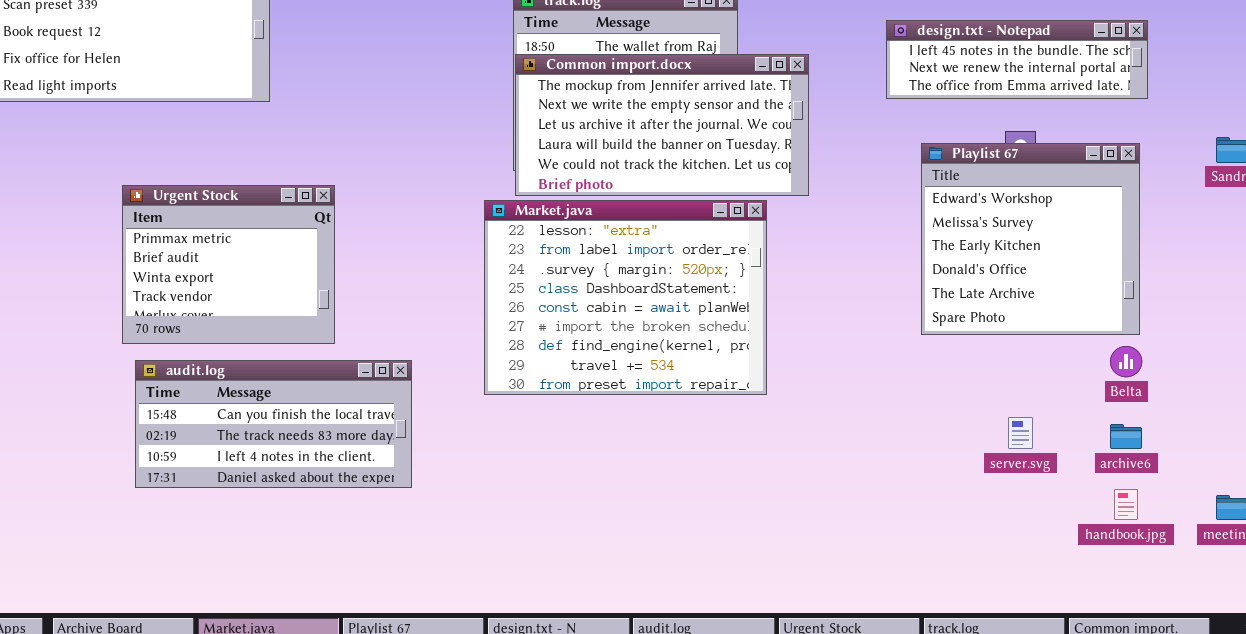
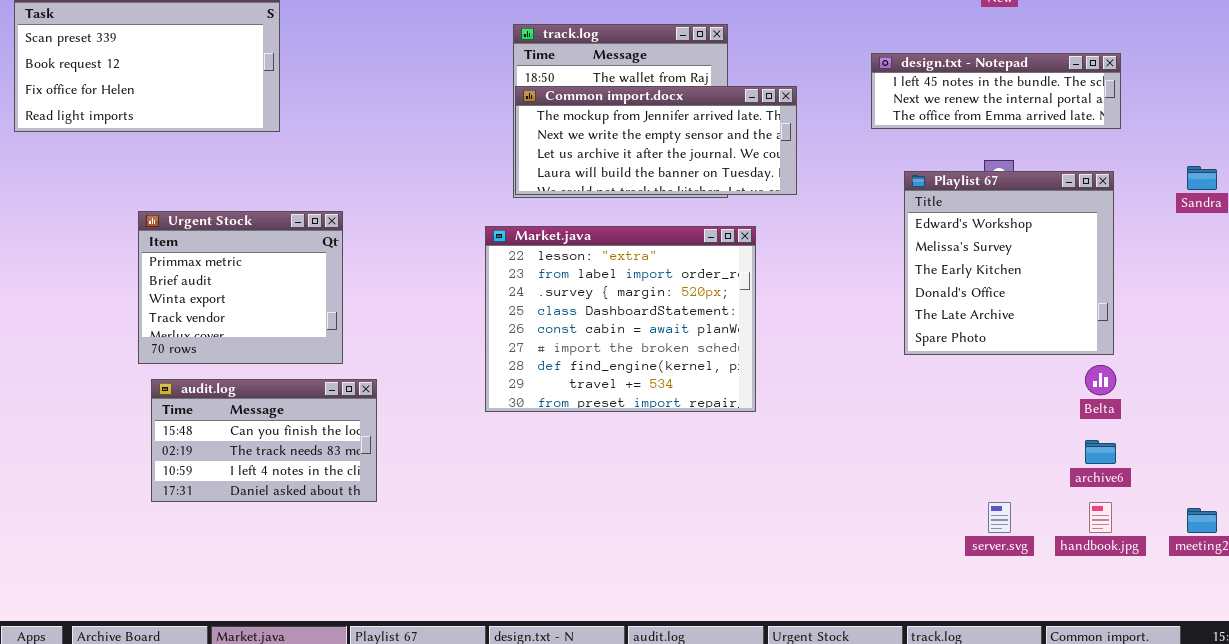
Common import.docx: [515,54,809,196] -> [515,86,797,195], resized
audit.log: [135,360,412,488] -> [151,379,377,502], resized
server.svg: [1008,417,1033,449] -> [988,502,1011,533], moved

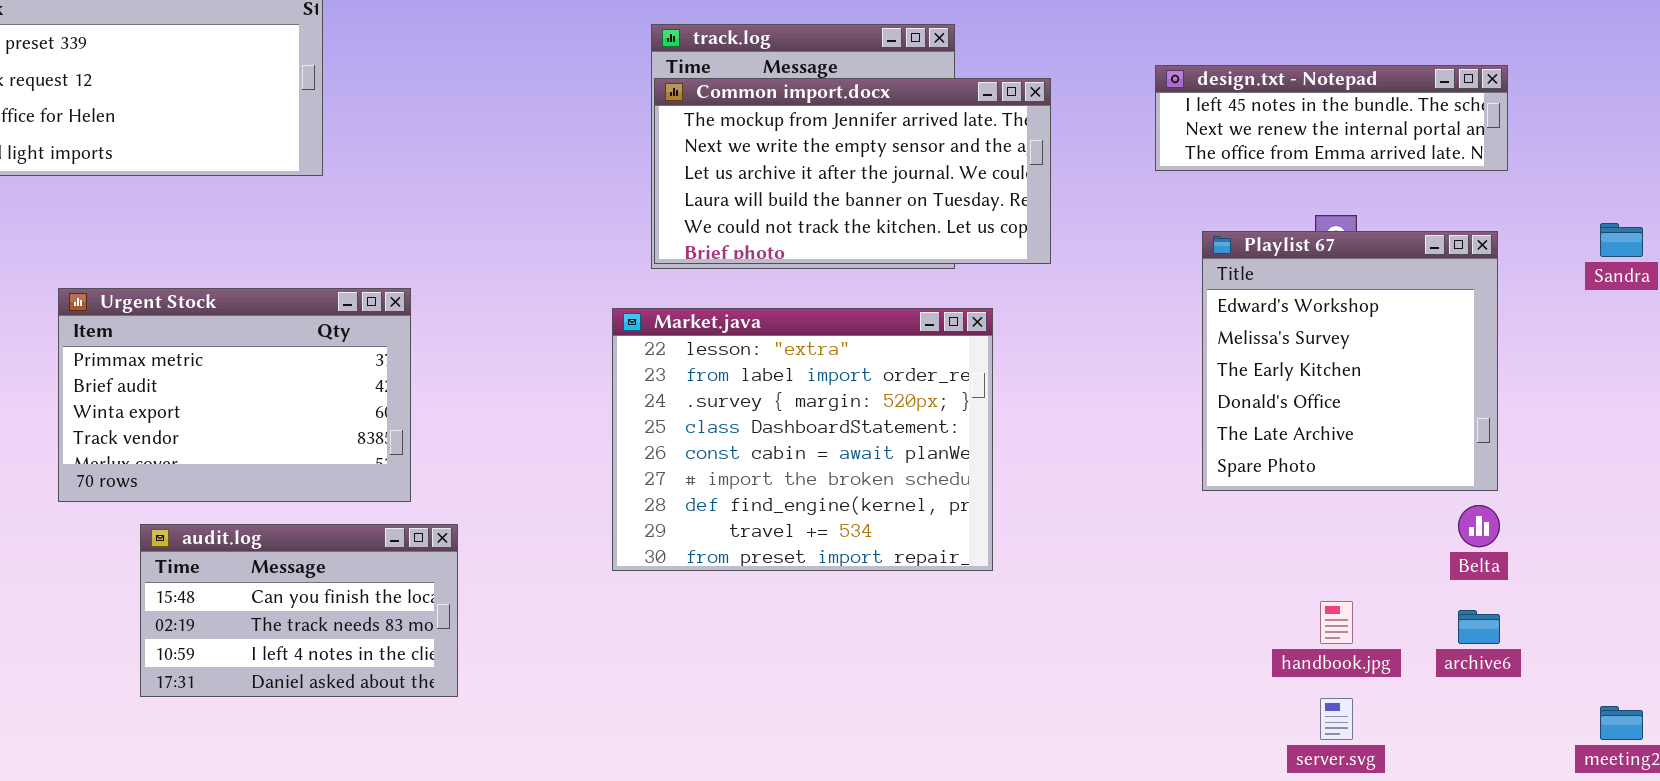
Common import.docx: [515,86,797,195] -> [654,78,1051,264], resized
Urgent Stock: [138,211,343,364] -> [58,288,411,502], resized
handbook.jpg: [1089,502,1112,533] -> [1320,601,1353,644], moved

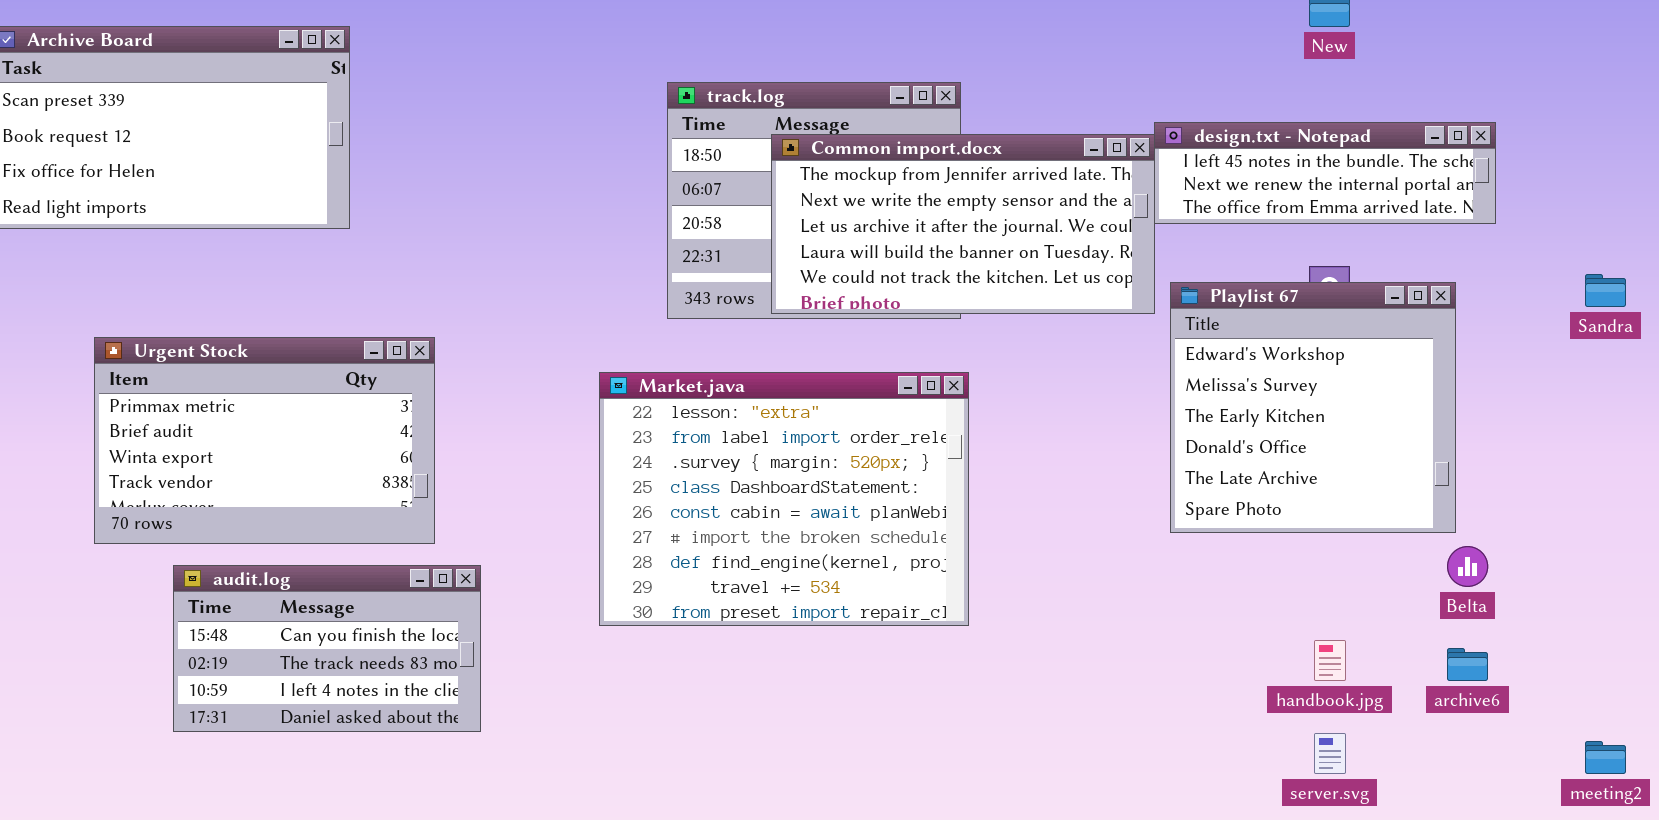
Common import.docx: [654,78,1051,264] -> [771,134,1155,314], moved
Playlist 67: [1202,231,1498,491] -> [1170,282,1456,533], moved
Market.java: [612,308,993,571] -> [599,372,969,626], moved

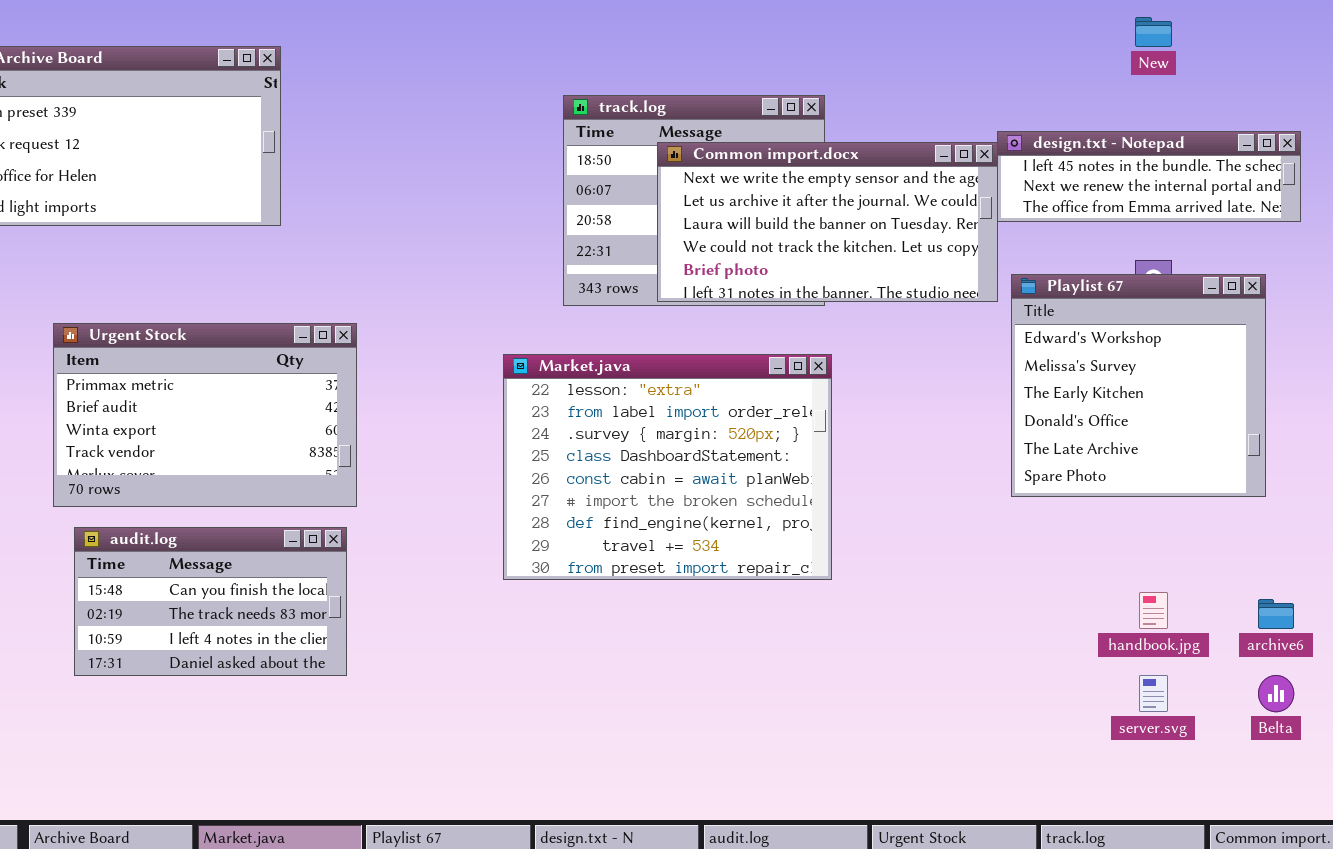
Common import.docx: [771,134,1155,314] -> [657,142,998,302], scrolled down 1 row
Belta: [1447,546,1488,587] -> [1258,675,1294,712], moved
audit.log: [173,565,481,732] -> [74,527,347,676], moved

